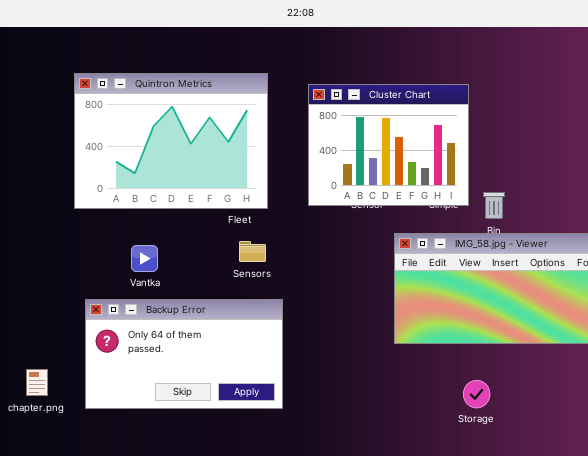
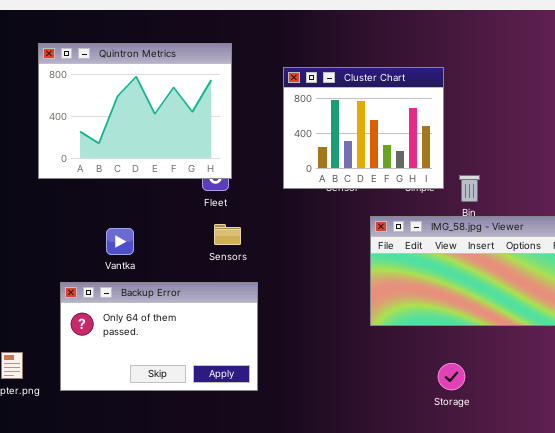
Quintron Metrics: [74,73,268,209] -> [38,43,232,179], moved

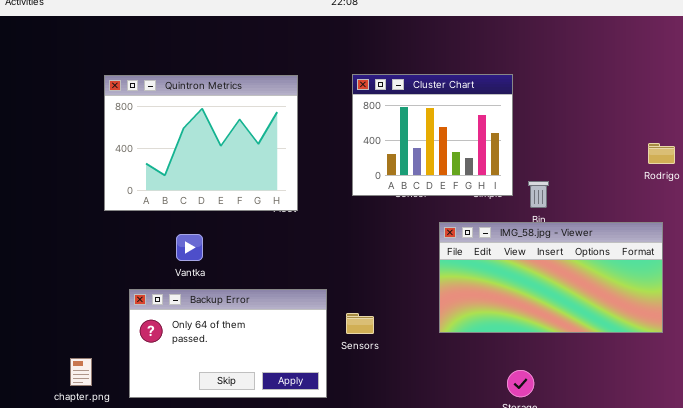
Quintron Metrics: [38,43,232,179] -> [104,75,298,211], moved
Sensors: [214,224,241,245] -> [346,313,374,334], moved

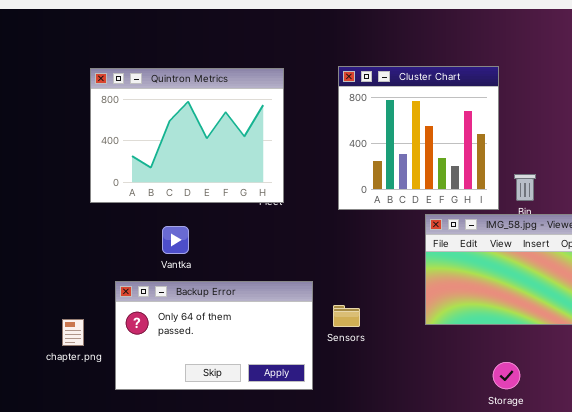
Cluster Chart: [352,74,513,196] -> [338,66,499,210], resized
chapter.png: [70,358,92,386] -> [62,319,84,346], moved

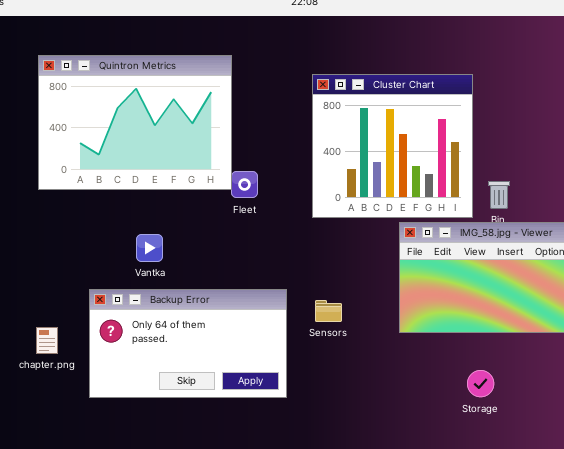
Quintron Metrics: [90,68,284,203] -> [38,55,232,190], moved
Sensors: [333,305,360,327] -> [315,300,342,322], moved

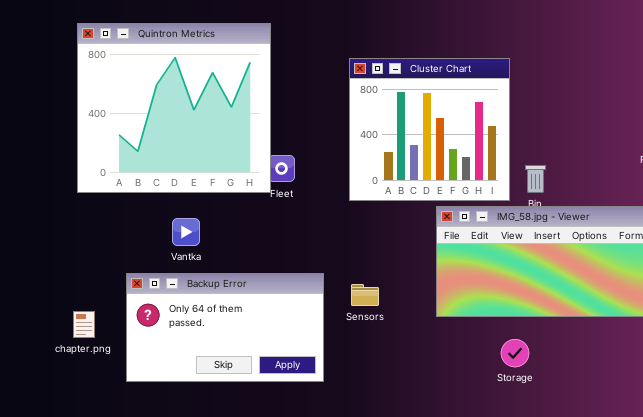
Quintron Metrics: [38,55,232,190] -> [77,23,271,193], moved, resized
Storage: [467,370,494,397] -> [501,339,529,367], moved

